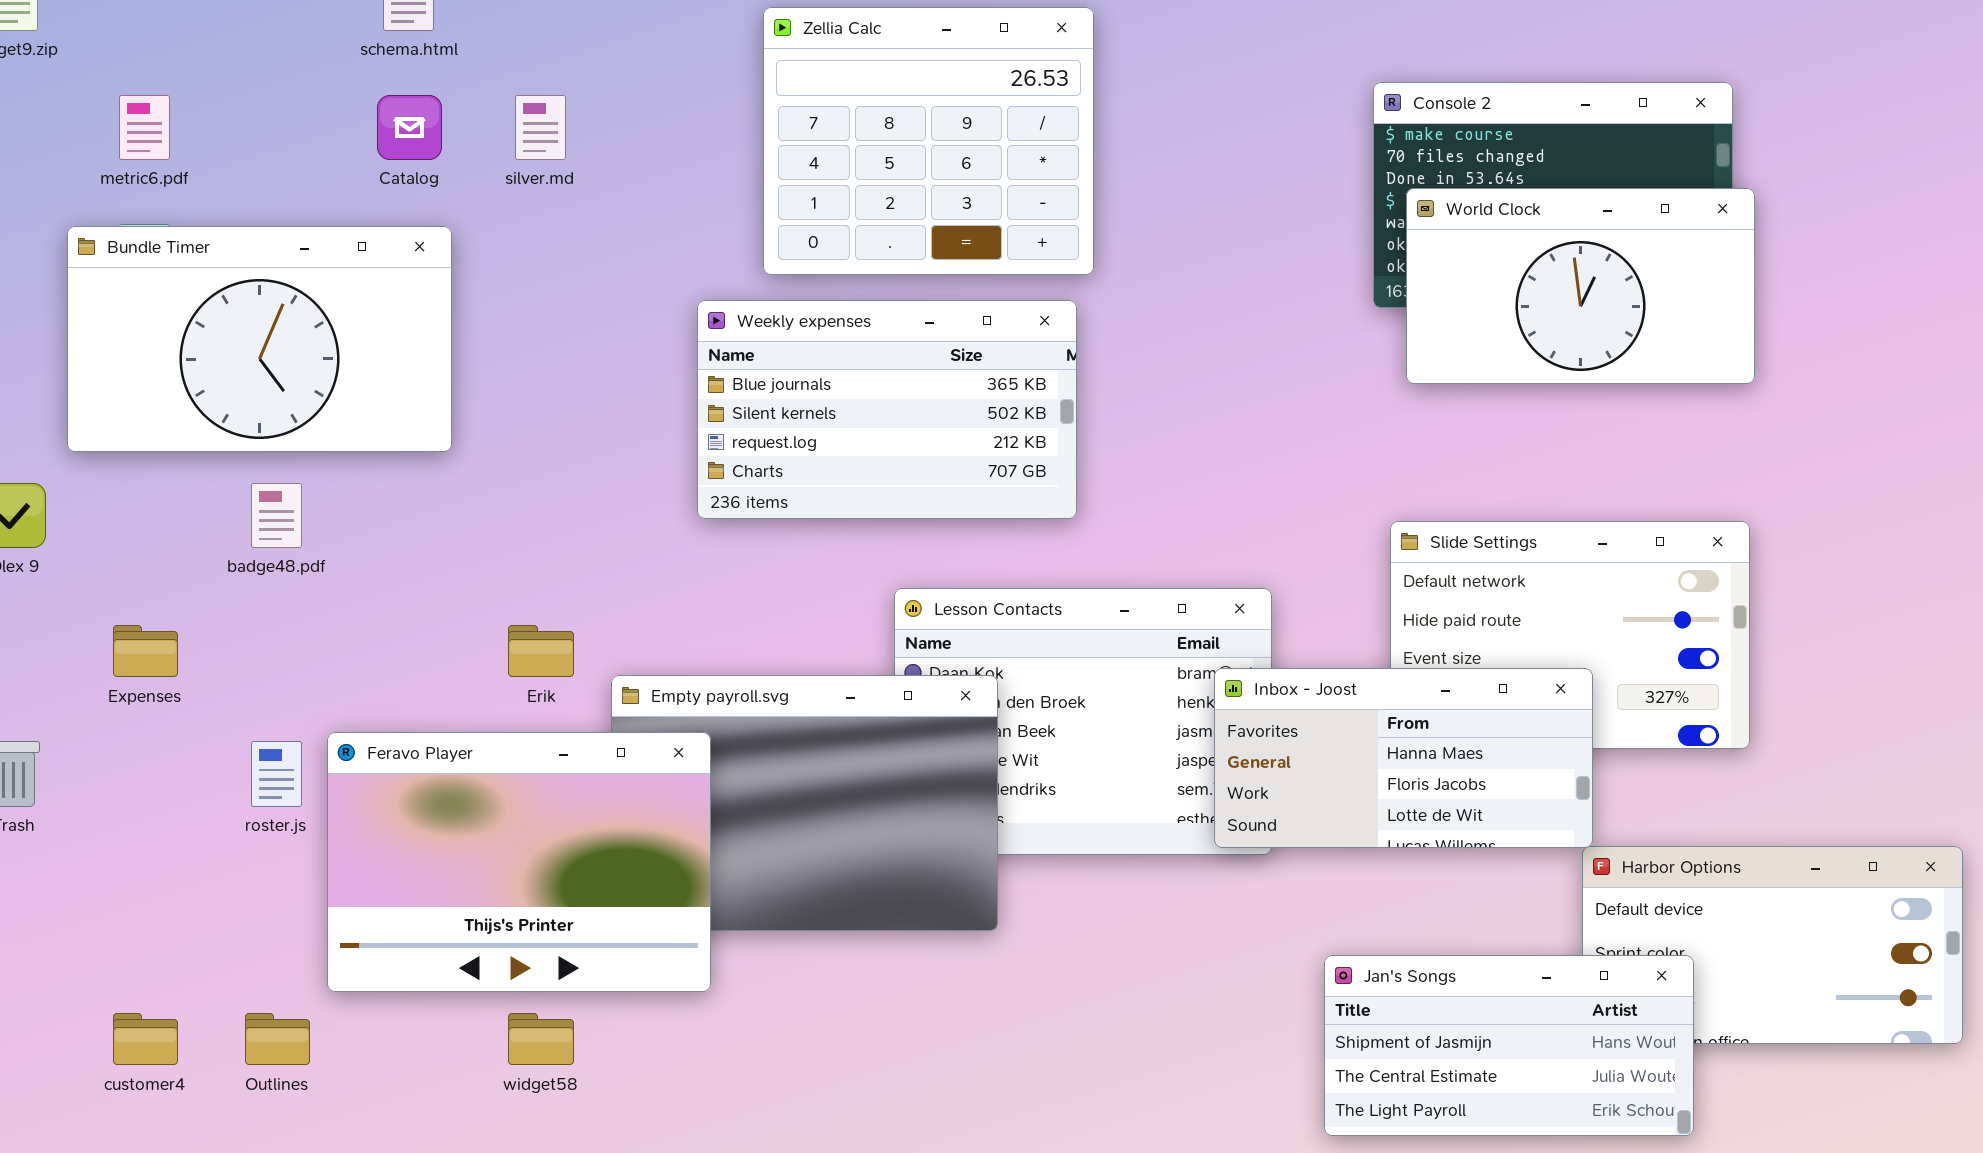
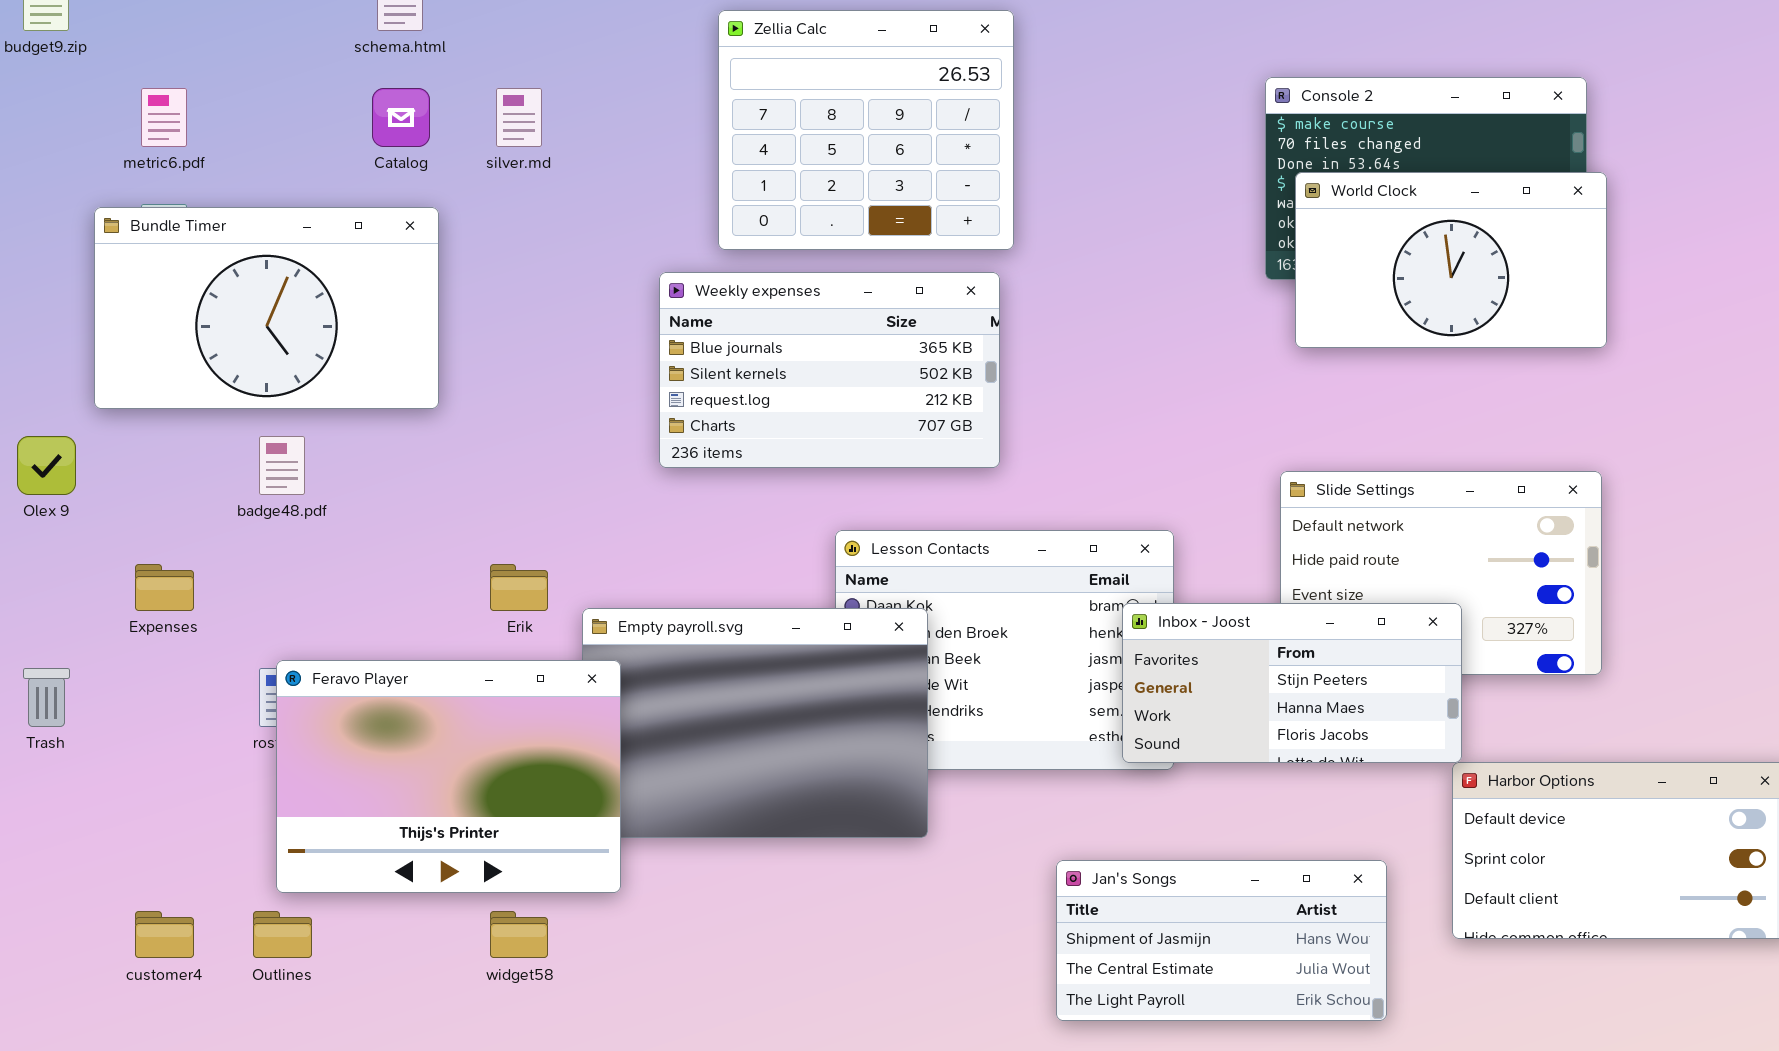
Inbox - Joost: [1214,668,1593,848] -> [1122,603,1462,763], scrolled up 1 row
Feravo Player: [327,732,711,992] -> [276,660,621,893], moved
Jan's Songs: [1324,955,1694,1136] -> [1056,860,1387,1021], moved

